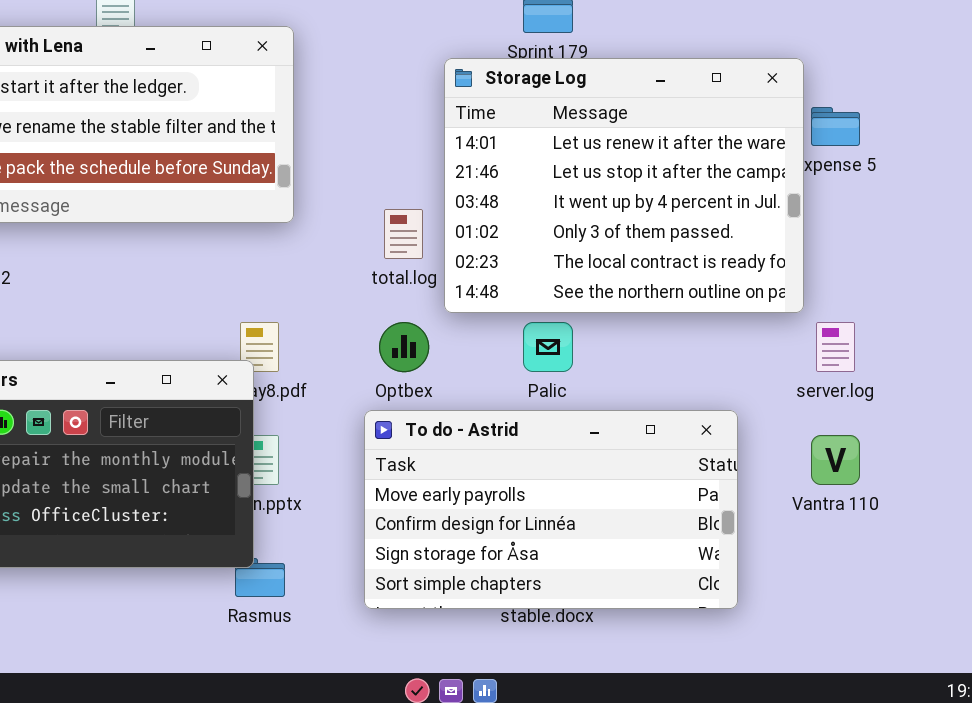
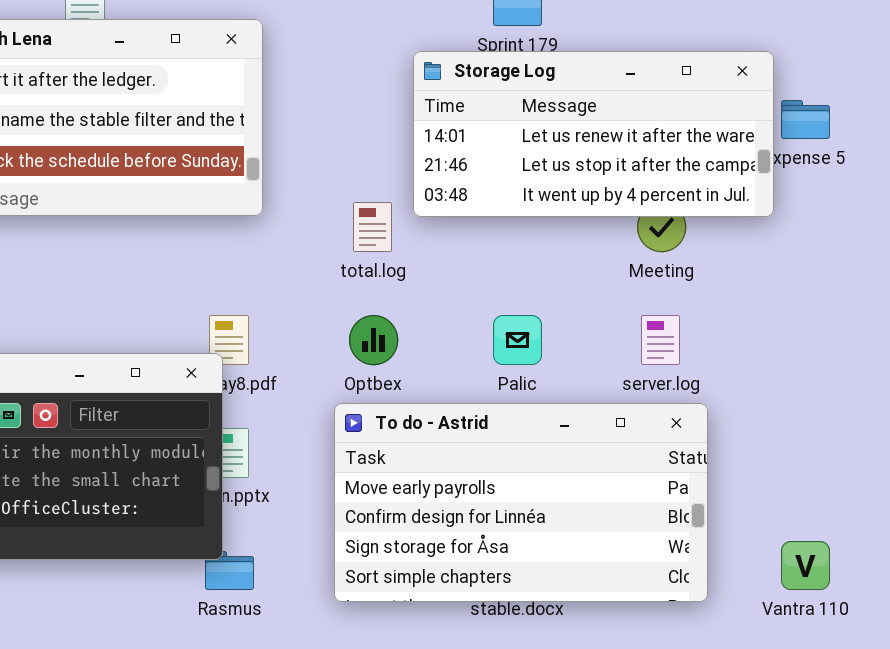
Storage Log: [444,58,804,313] -> [413,51,774,217], resized
server.log: [816,322,855,372] -> [641,315,680,365], moved
Vantra 110: [811,435,860,485] -> [781,541,830,590], moved

